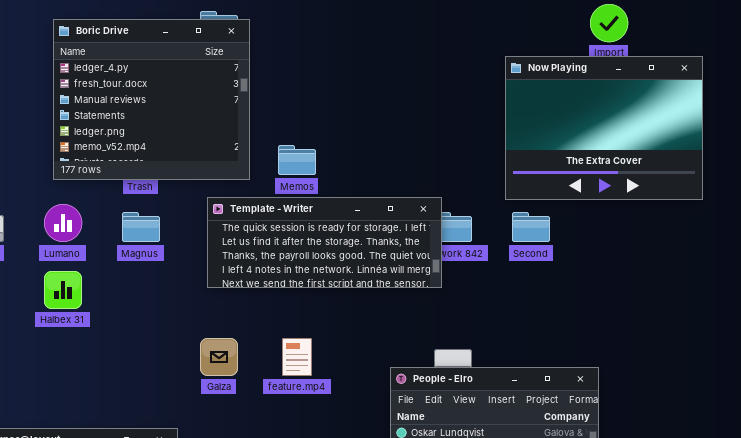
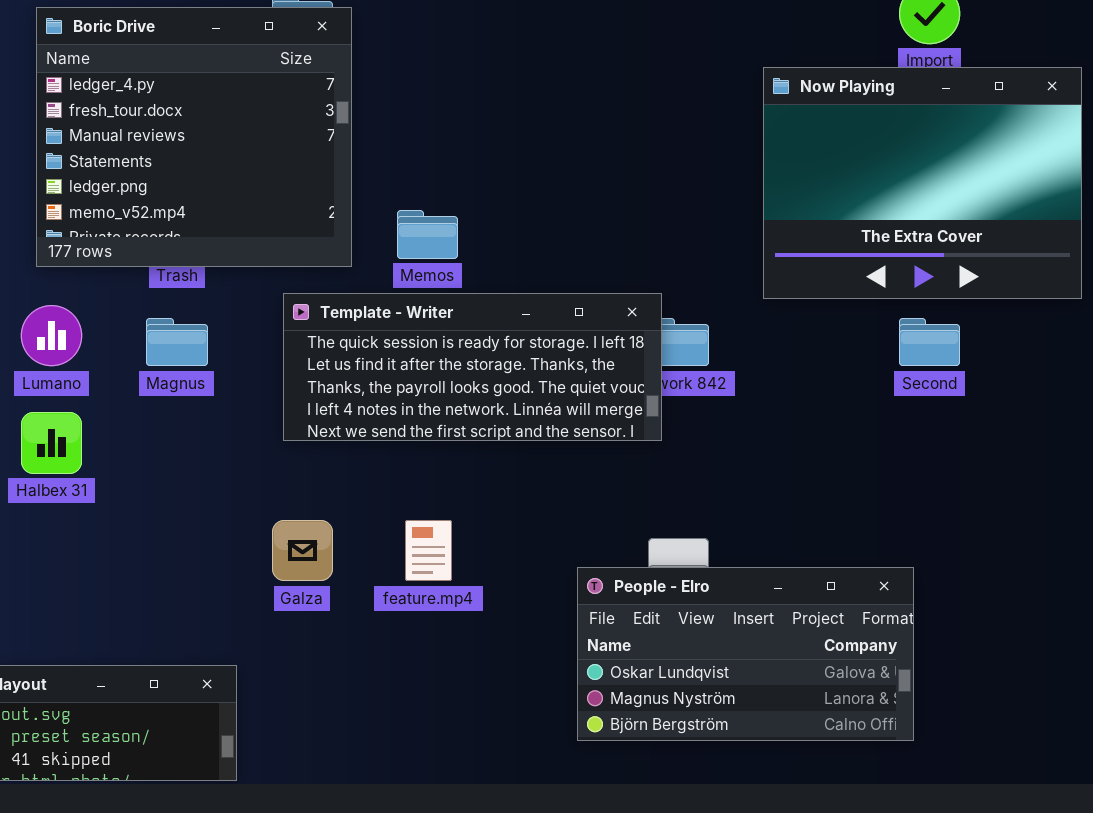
Second: [512,212,550,242] -> [899,318,960,366], moved

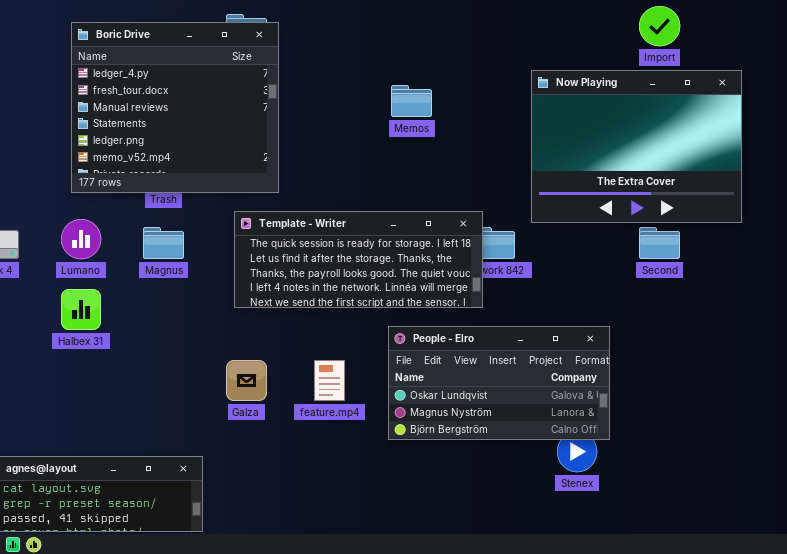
Now Playing: [763,67,1082,299] -> [531,70,742,223], moved
Memos: [397,210,458,259] -> [391,85,432,117], moved
People - Elro: [577,567,914,741] -> [388,326,610,440], moved

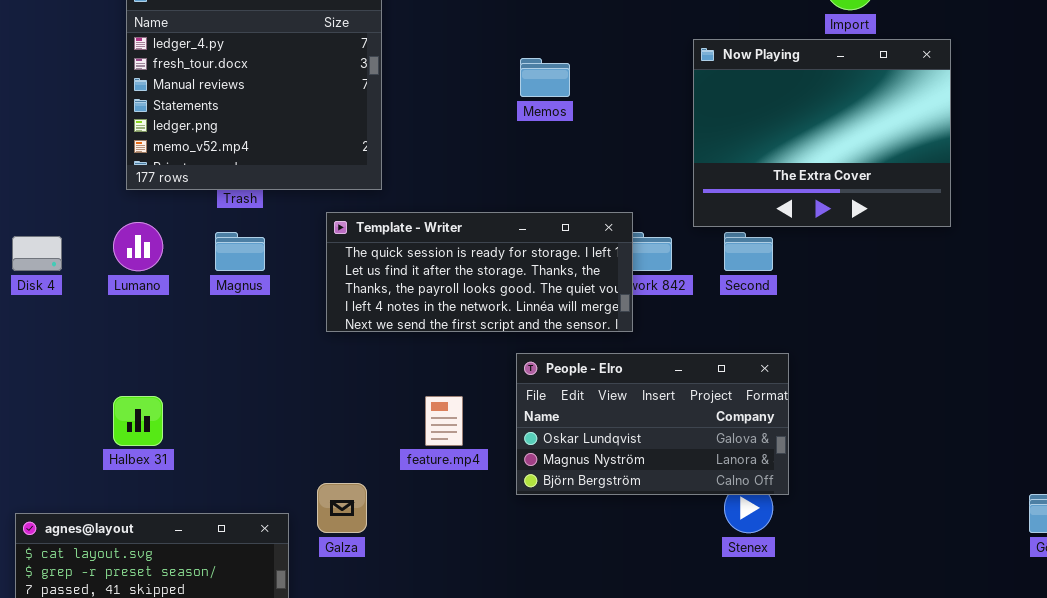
Second: [639,227,680,259] -> [724,232,773,271], moved
Halbex 31: [61,289,101,330] -> [113,396,163,446], moved
Galza: [226,360,267,401] -> [317,483,367,533], moved

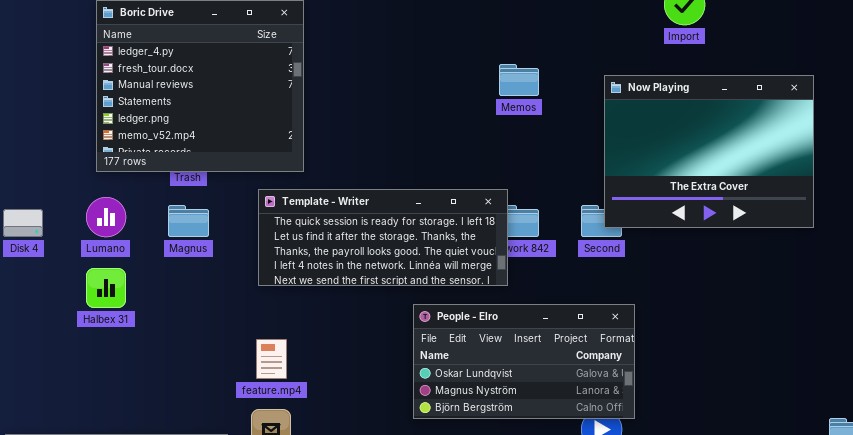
Now Playing: [693,39,951,227] -> [604,75,814,228], moved
Memos: [520,58,570,97] -> [499,64,539,96], moved
Halbex 31: [113,396,163,446] -> [86,268,126,308], moved
feature.mp4: [425,396,463,446] -> [256,339,287,379], moved

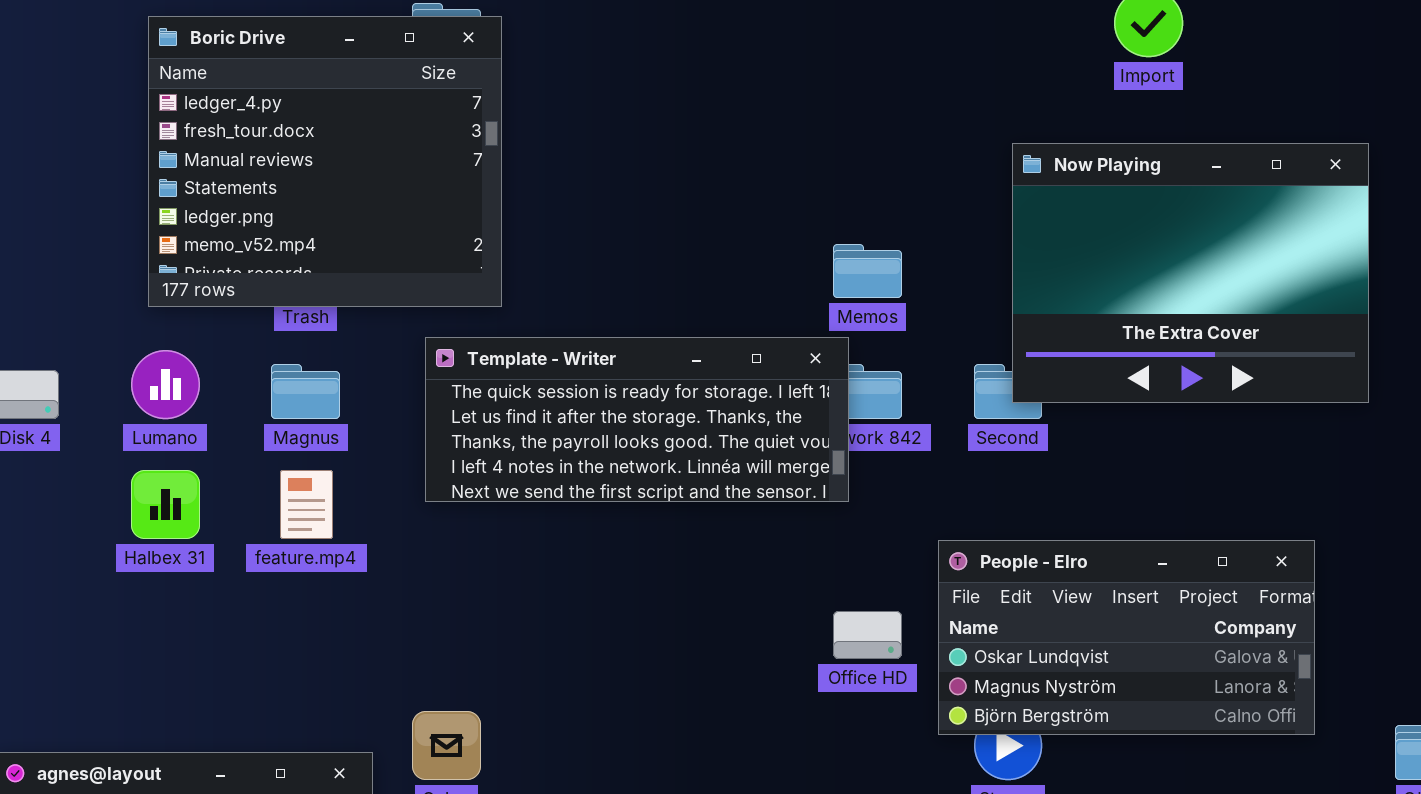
Memos: [499,64,539,96] -> [833,244,902,298], moved
People - Elro: [413,304,635,419] -> [938,540,1315,735], moved
feature.mp4: [256,339,287,379] -> [280,470,333,539], moved

